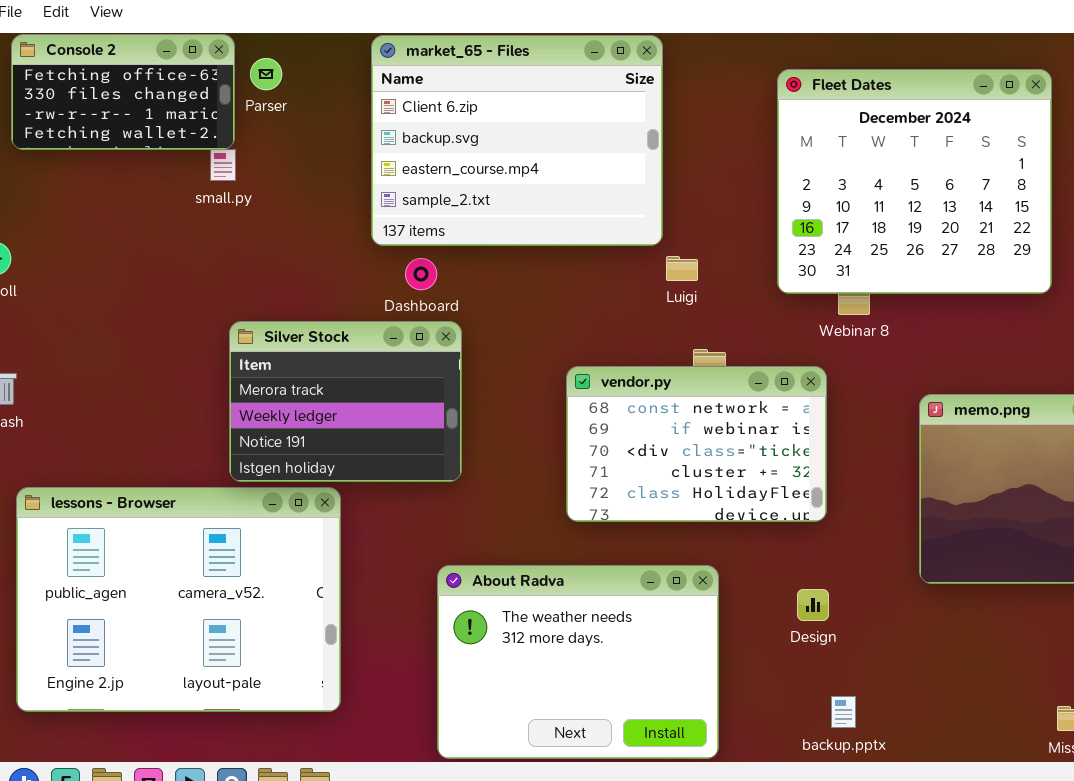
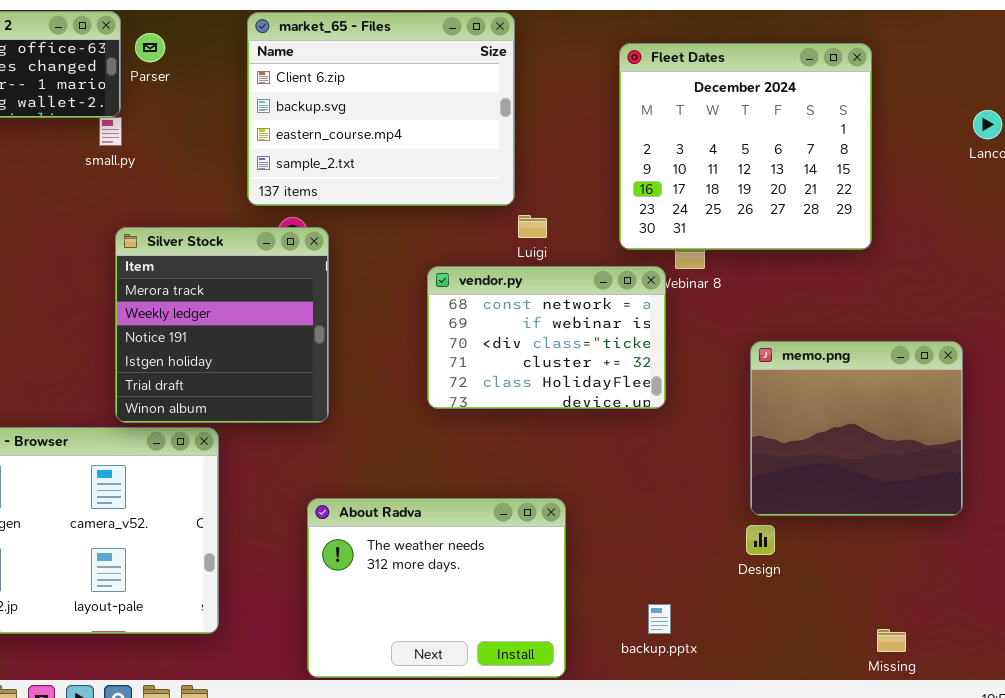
Silver Stock: [229,321,462,482] -> [115,227,329,423], resized
vendor.py: [566,366,827,522] -> [427,266,666,409], moved
Design: [797,589,829,621] -> [746,525,775,555], moved
backup.pptx: [831,696,856,728] -> [648,604,671,634], moved

